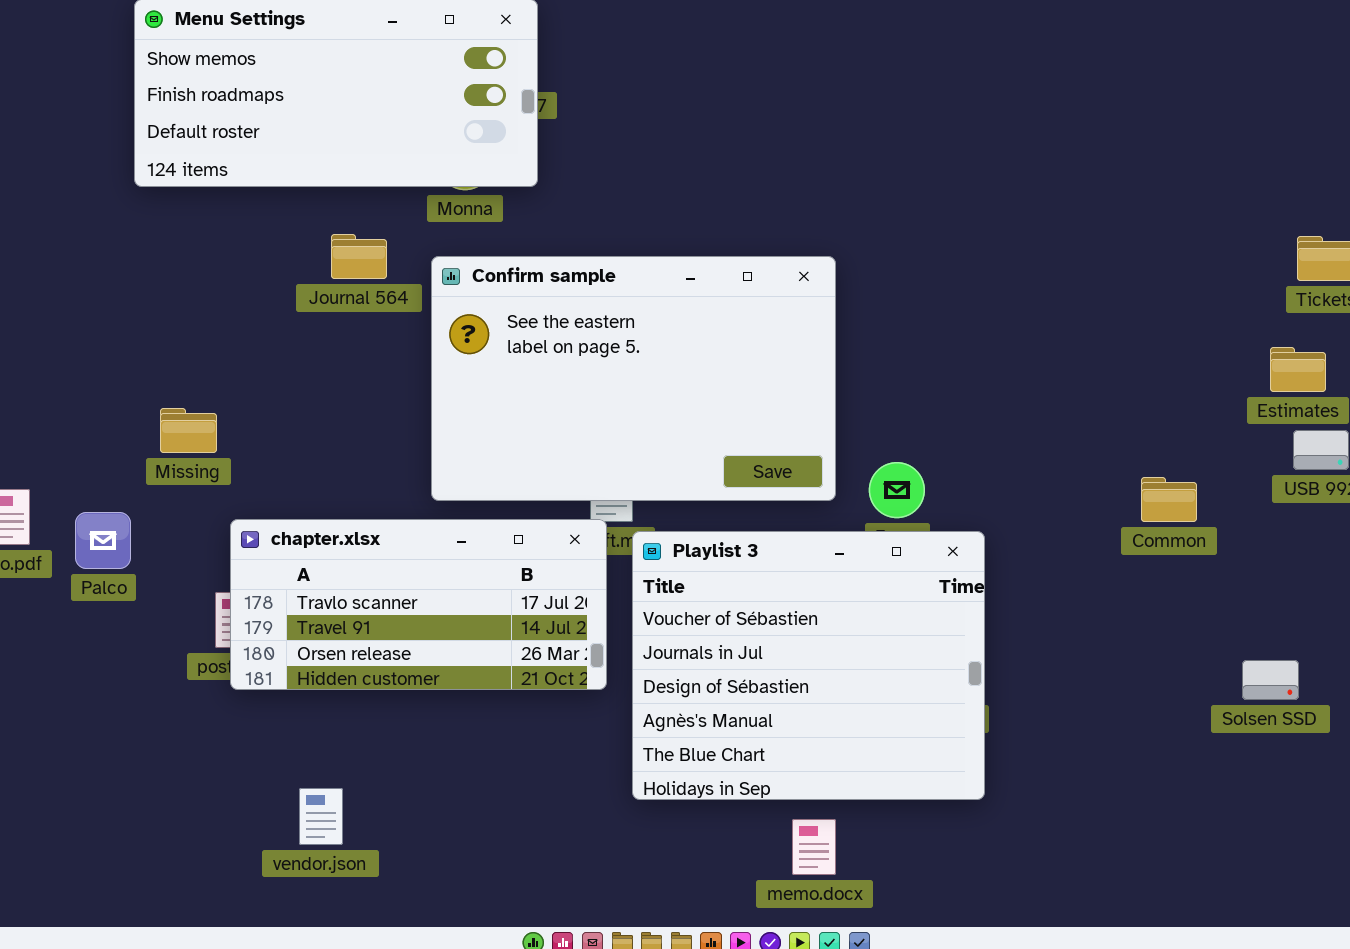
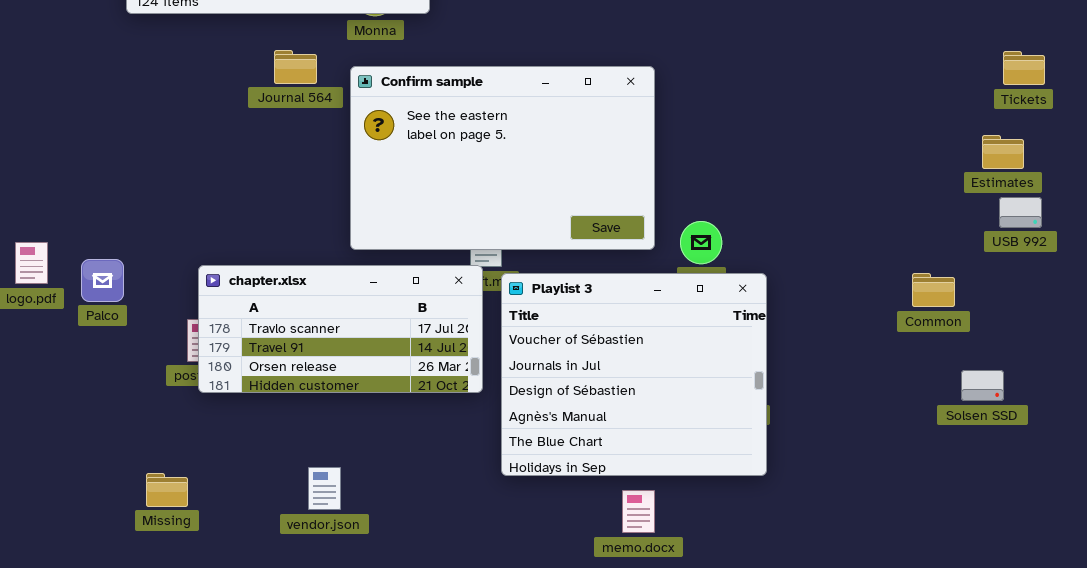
Missing: [160,408,217,453] -> [146,473,188,507], moved
Common: [1141,477,1197,522] -> [912,273,955,307], moved
vendor.json: [299,788,343,845] -> [308,467,341,510], moved

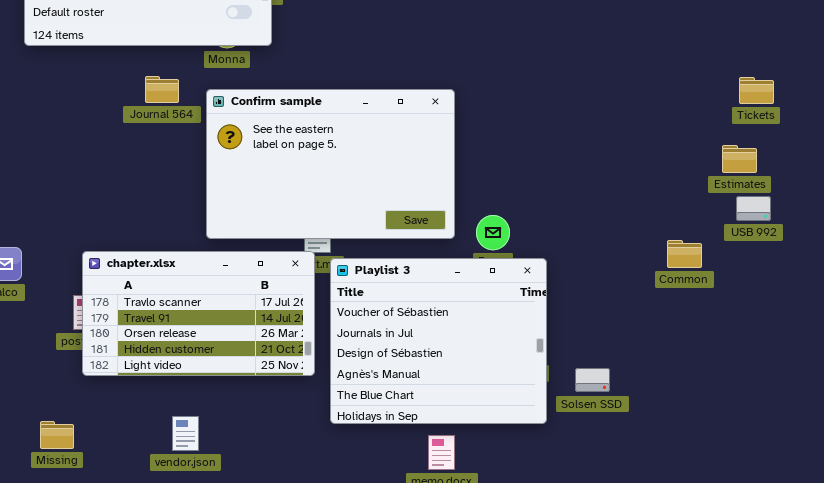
chapter.xlsx: [198,265,483,393] -> [82,251,315,376], resized
Common: [912,273,955,307] -> [667,240,702,268], moved
Solsen SSD: [961,370,1004,401] -> [575,368,610,392], moved

